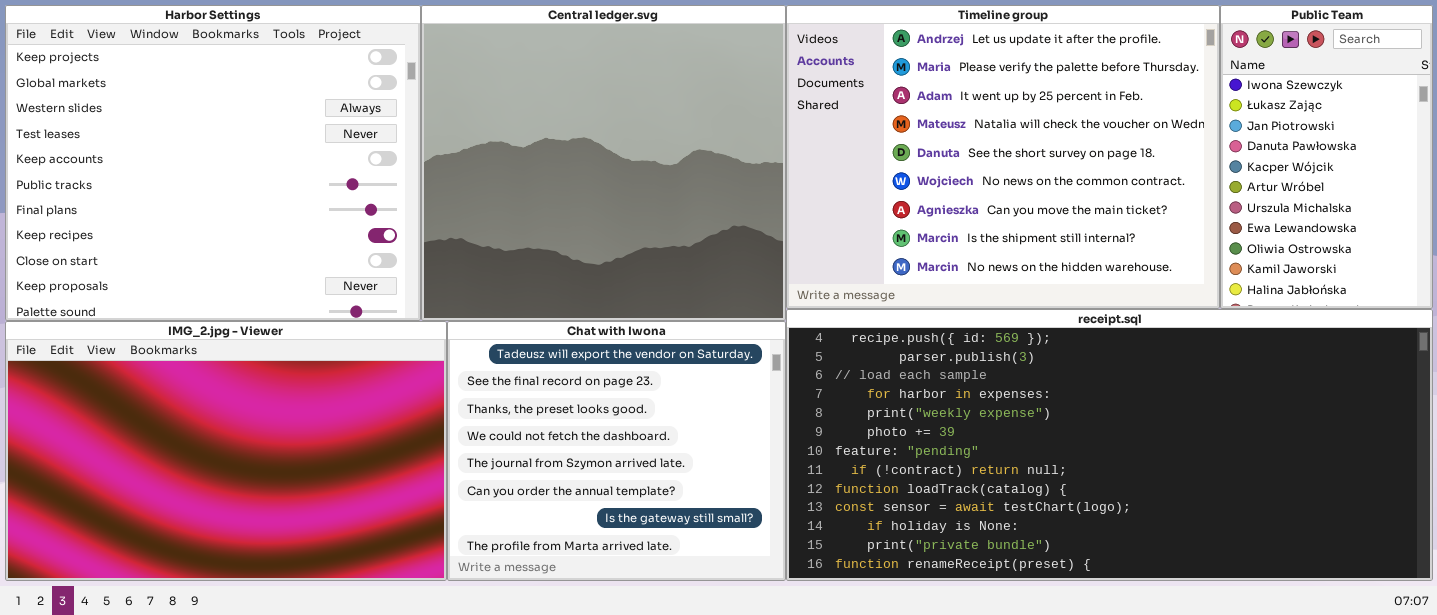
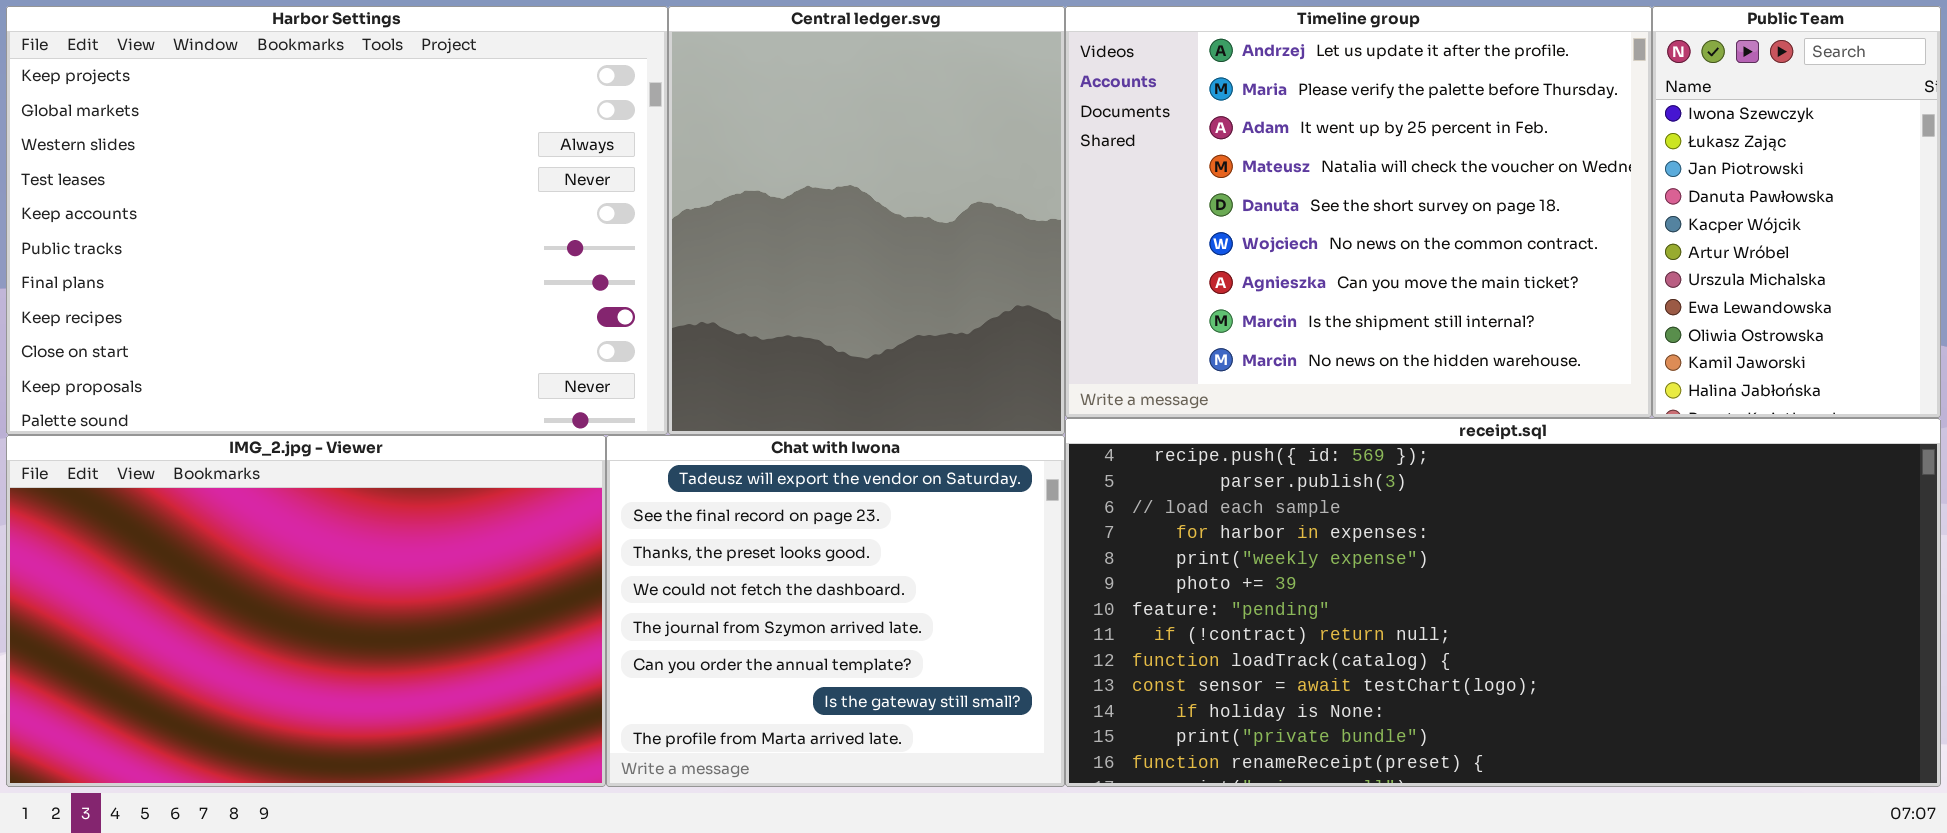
Harbor Settings: [5,5,421,321] -> [6,6,668,435], resized
Central ledger.svg: [421,5,786,321] -> [668,6,1065,435], resized

